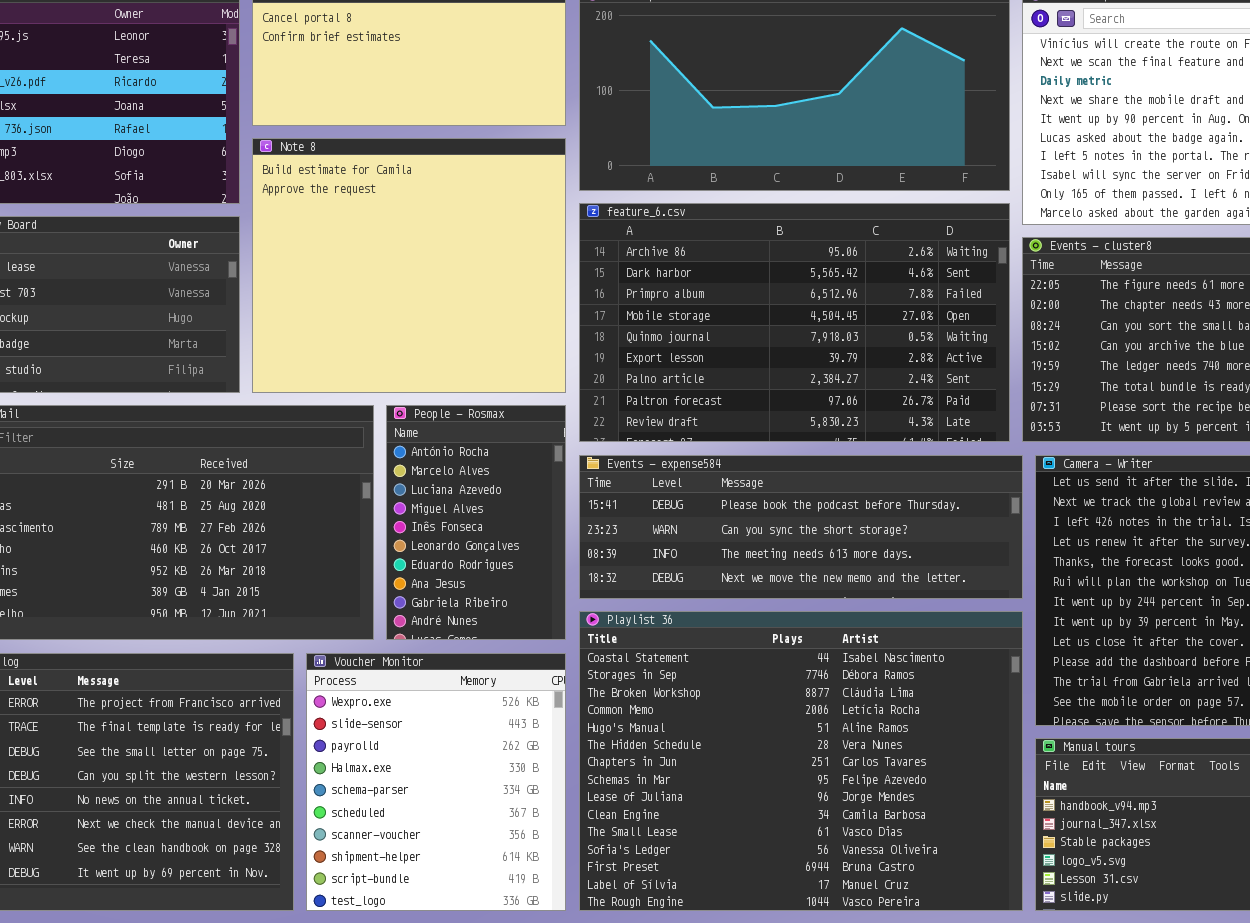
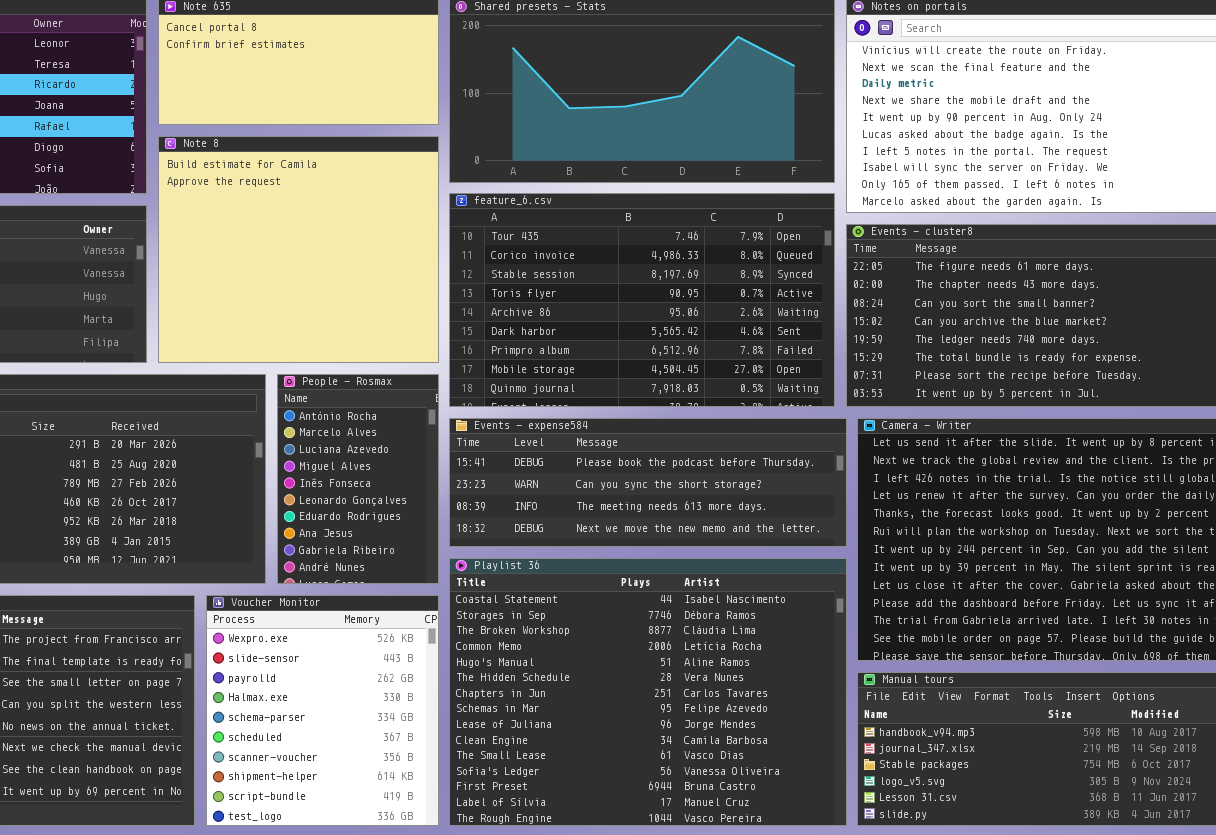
feature_6.csv: [579,203,1010,442] -> [449,193,835,407], scrolled up 4 rows

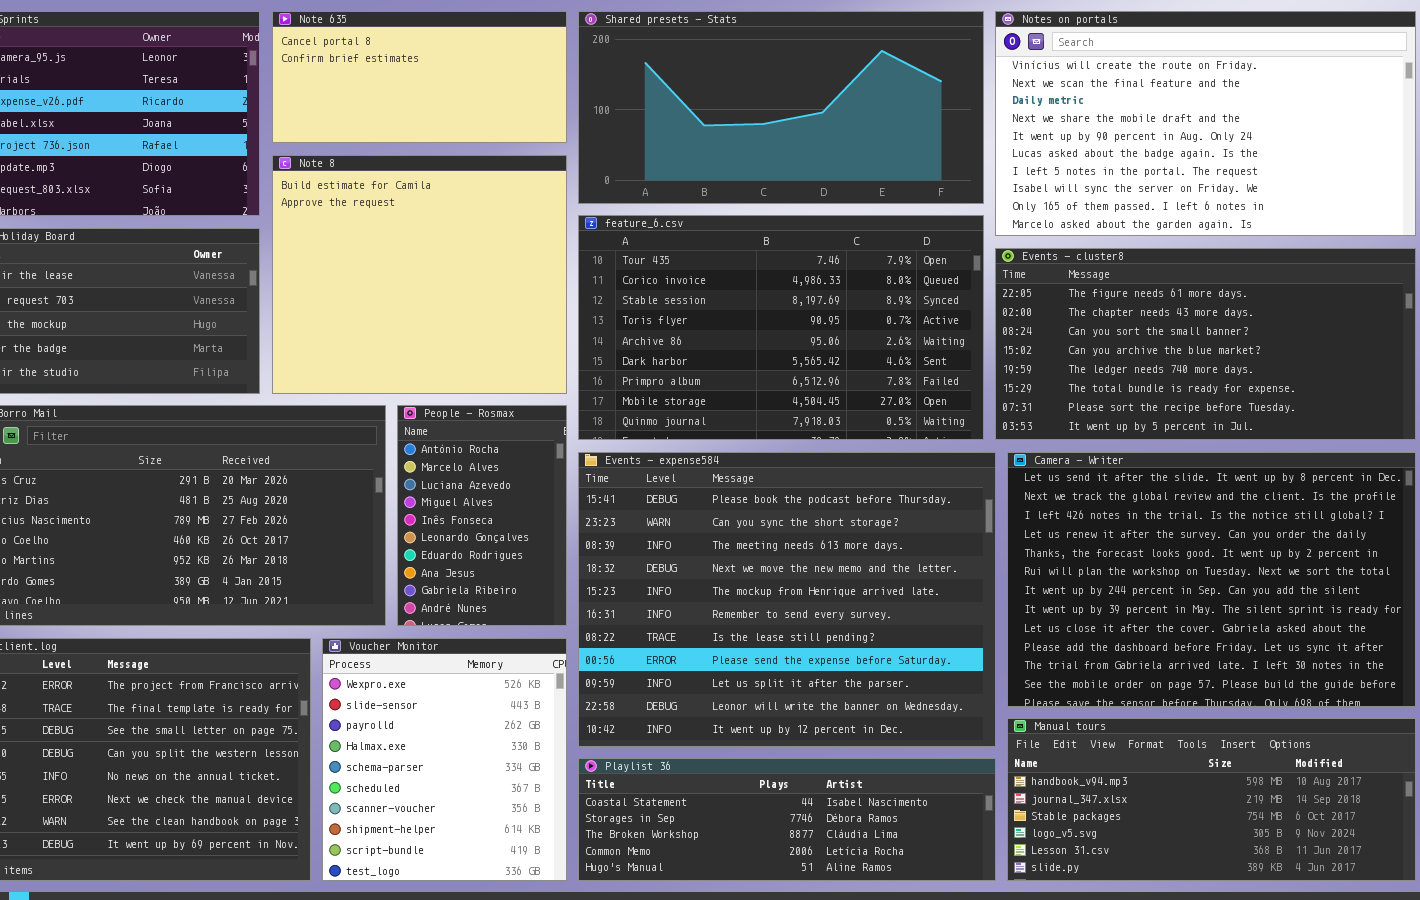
Events - expense584: [449,418,847,547] -> [578,452,996,747], resized
Playlist 36: [449,558,847,826] -> [578,758,996,881], resized

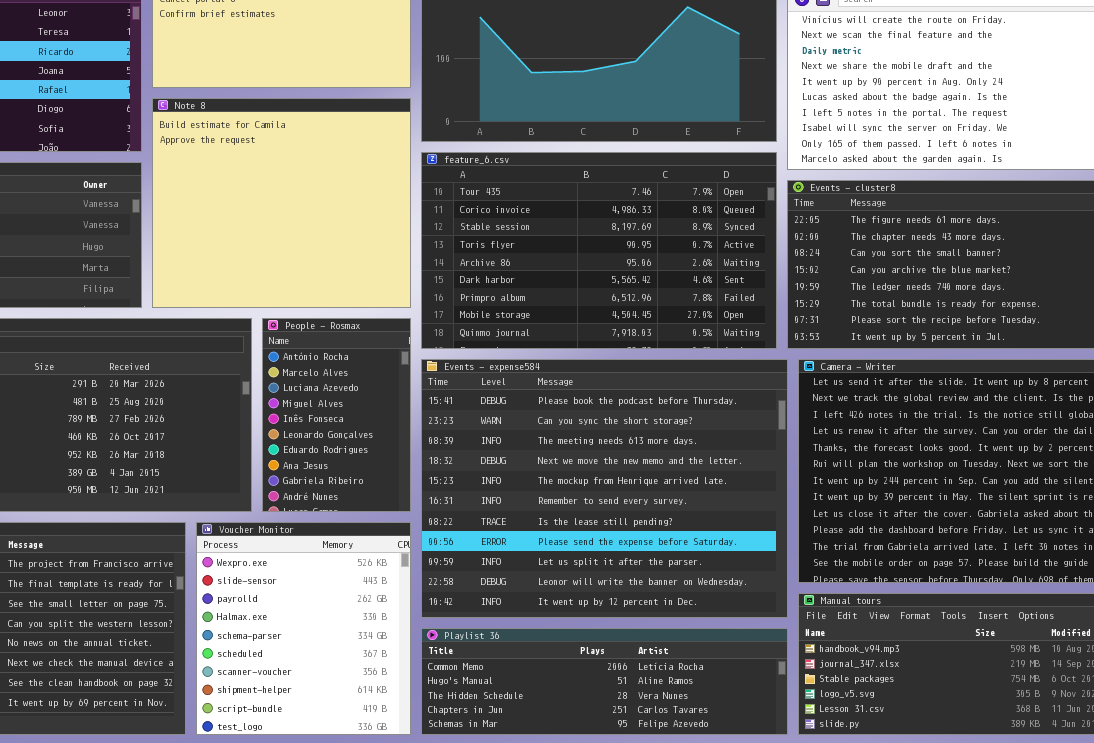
Playlist 36: [578,758,996,881] -> [421,628,788,735], scrolled down 3 rows

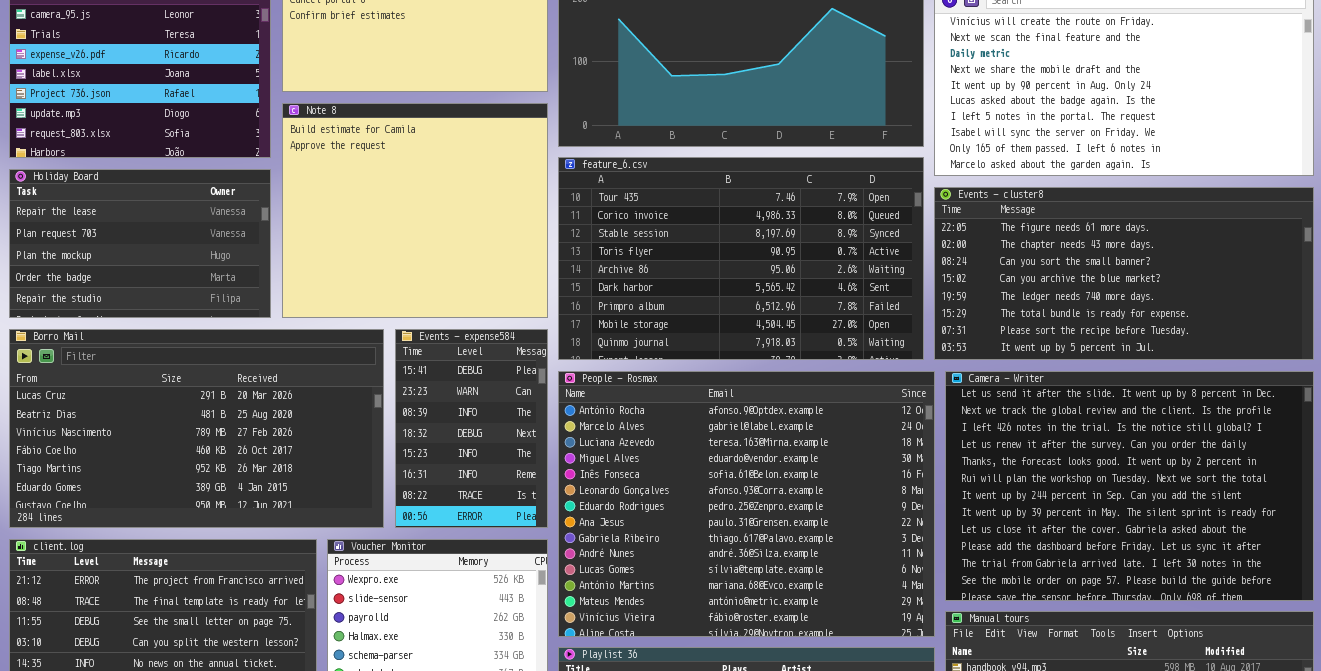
People - Rosmax: [262,318,411,512] -> [558,371,935,637], moved, resized
Events - expense584: [421,359,788,618] -> [395,329,548,528], moved, resized

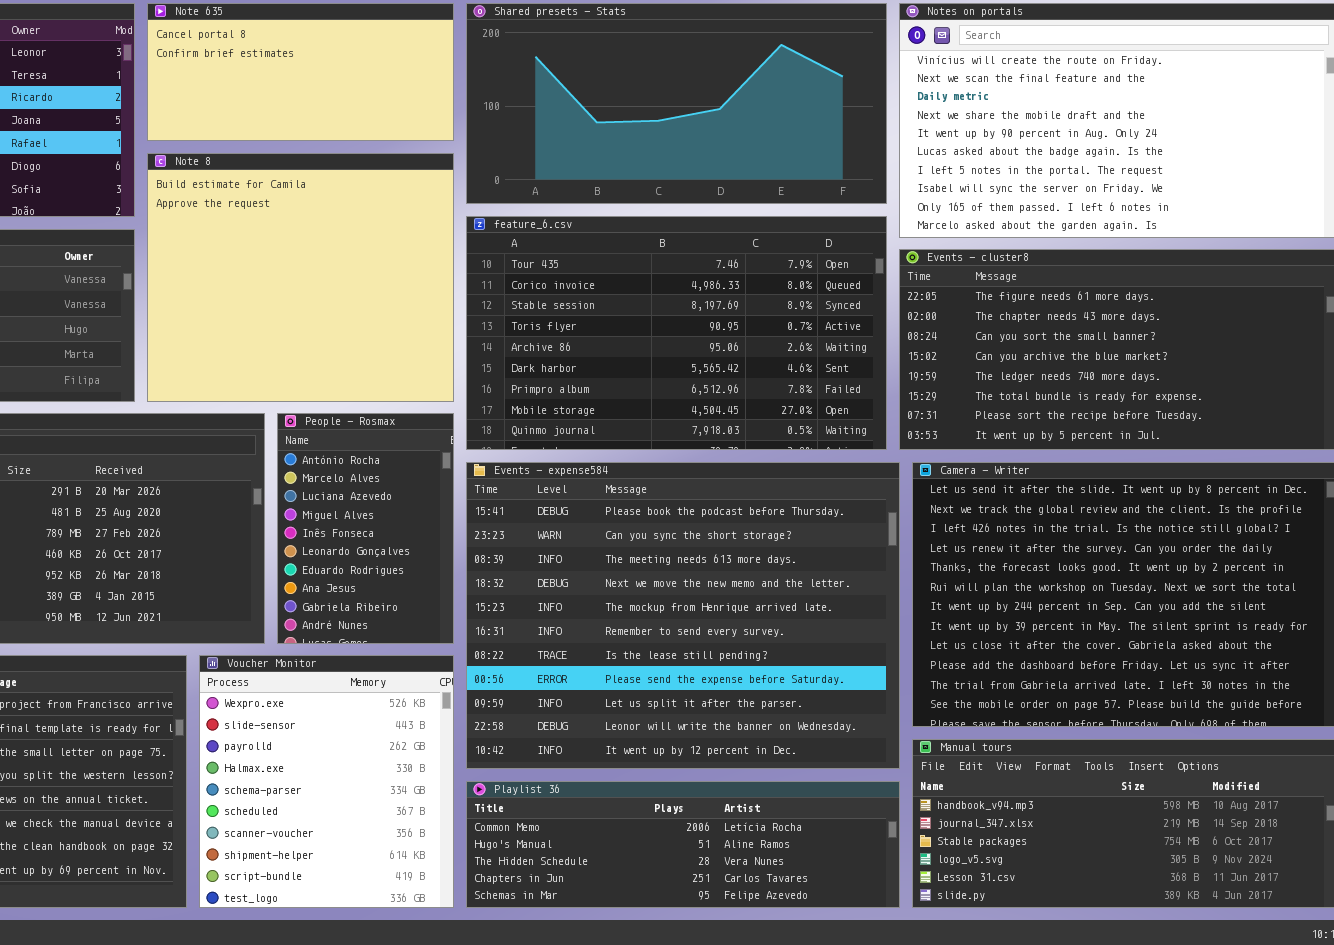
Events - expense584: [395,329,548,528] -> [466,462,900,769], moved, resized
People - Rosmax: [558,371,935,637] -> [277,413,454,644], moved, resized

